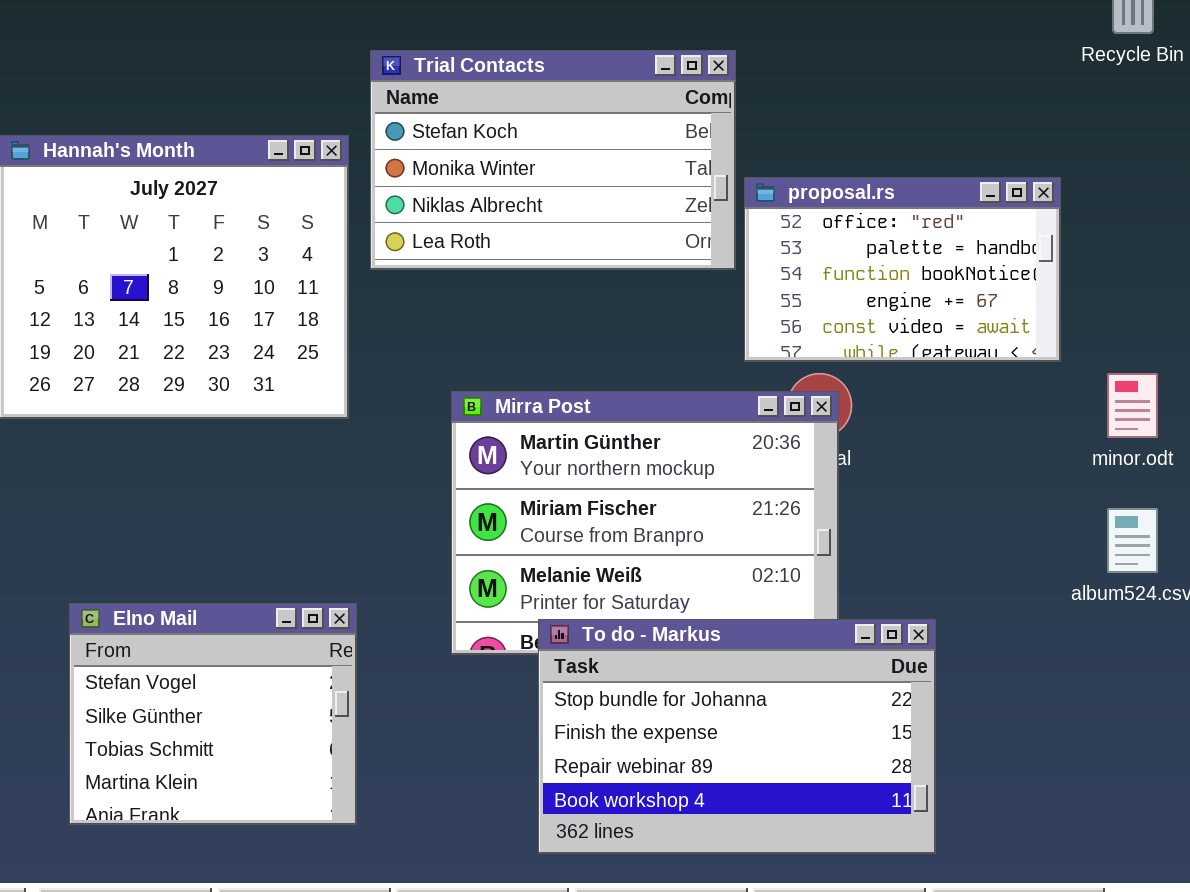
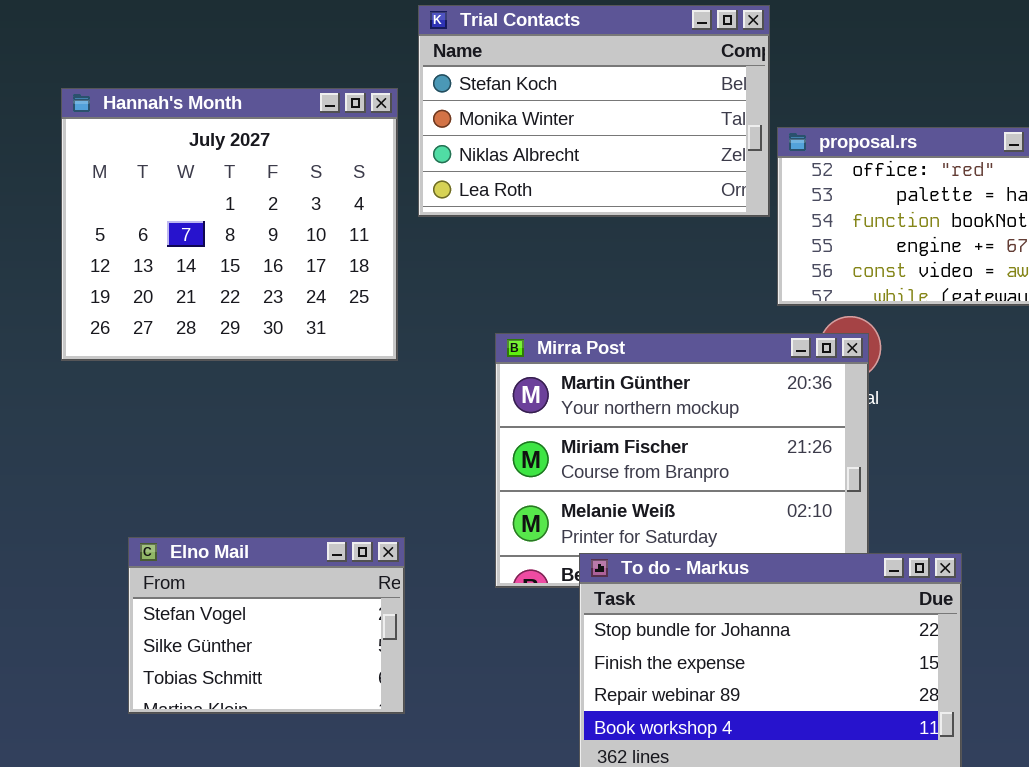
Elno Mail: [69,603,357,825] -> [128,537,405,714], resized

